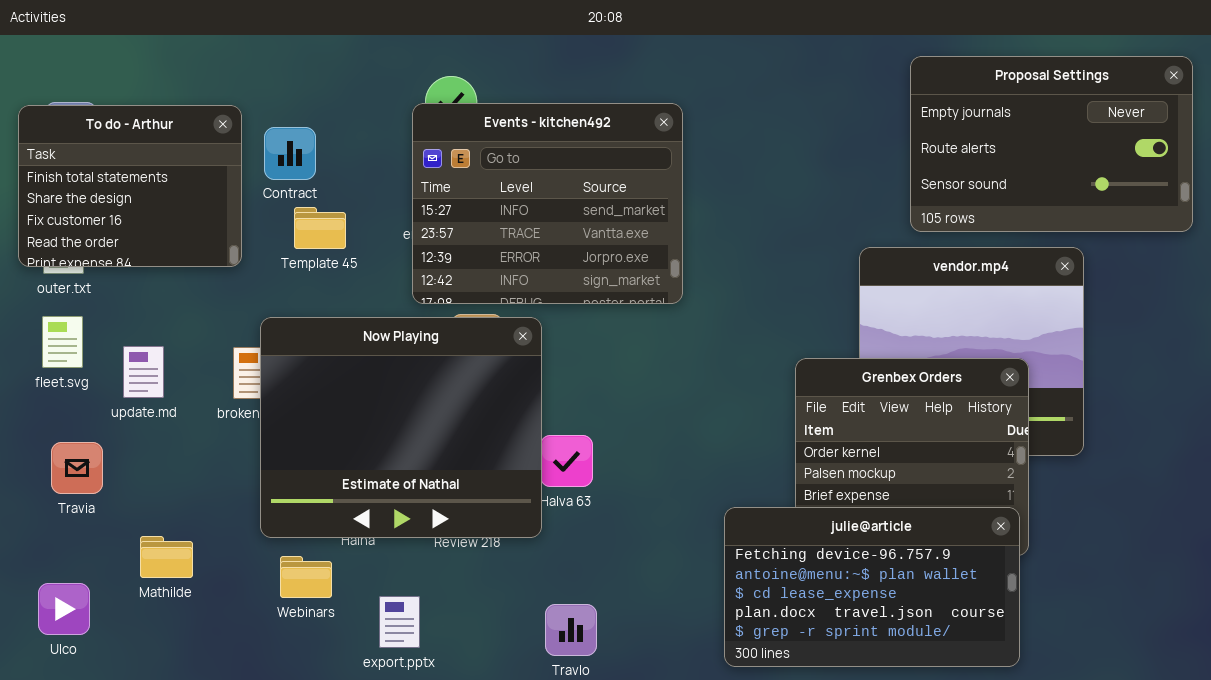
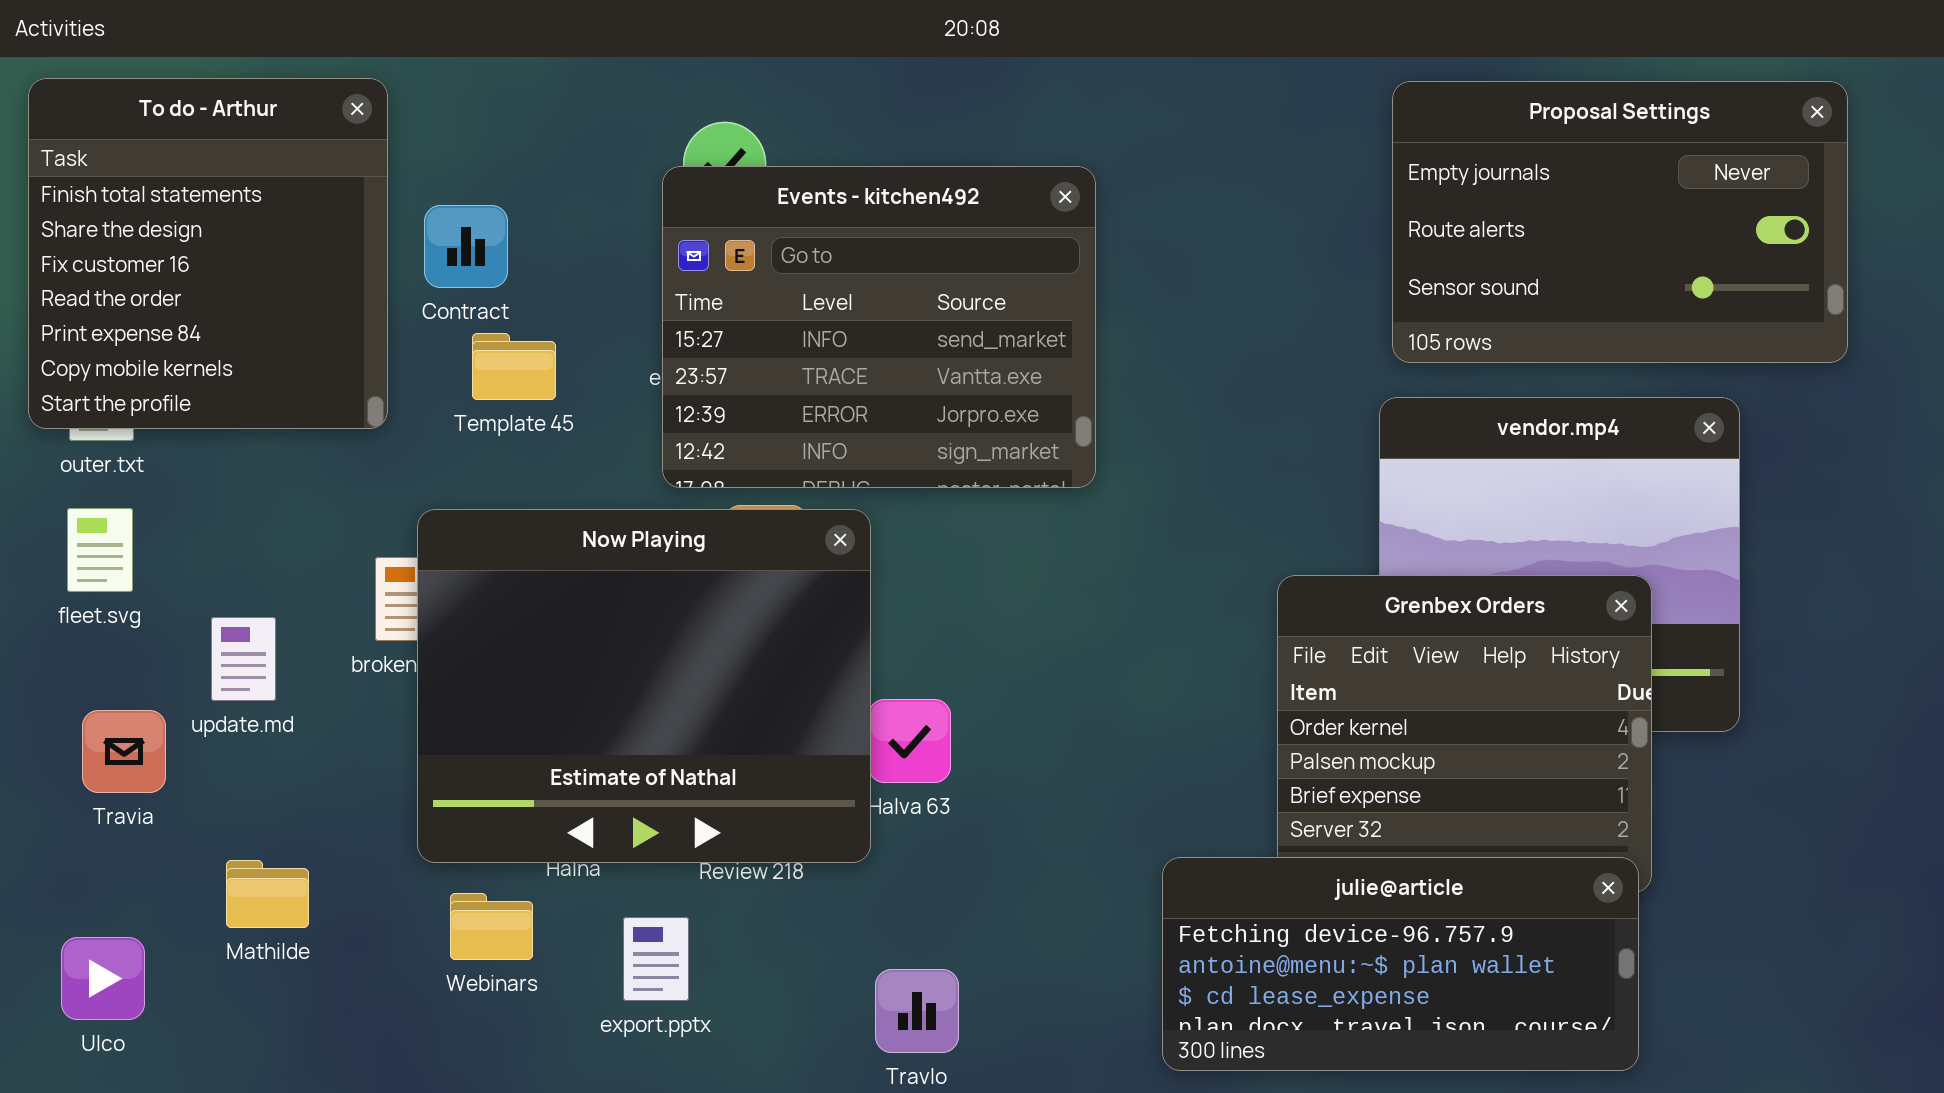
Proposal Settings: [910,56,1193,232] -> [1392,81,1848,363], moved
To do - Arthur: [18,105,242,267] -> [28,78,388,429], resized
update.md: [123,346,164,398] -> [211,617,276,701], moved
julie@article: [724,507,1020,667] -> [1162,857,1639,1071], resized
export.pptx: [379,596,420,648] -> [623,917,689,1001], moved

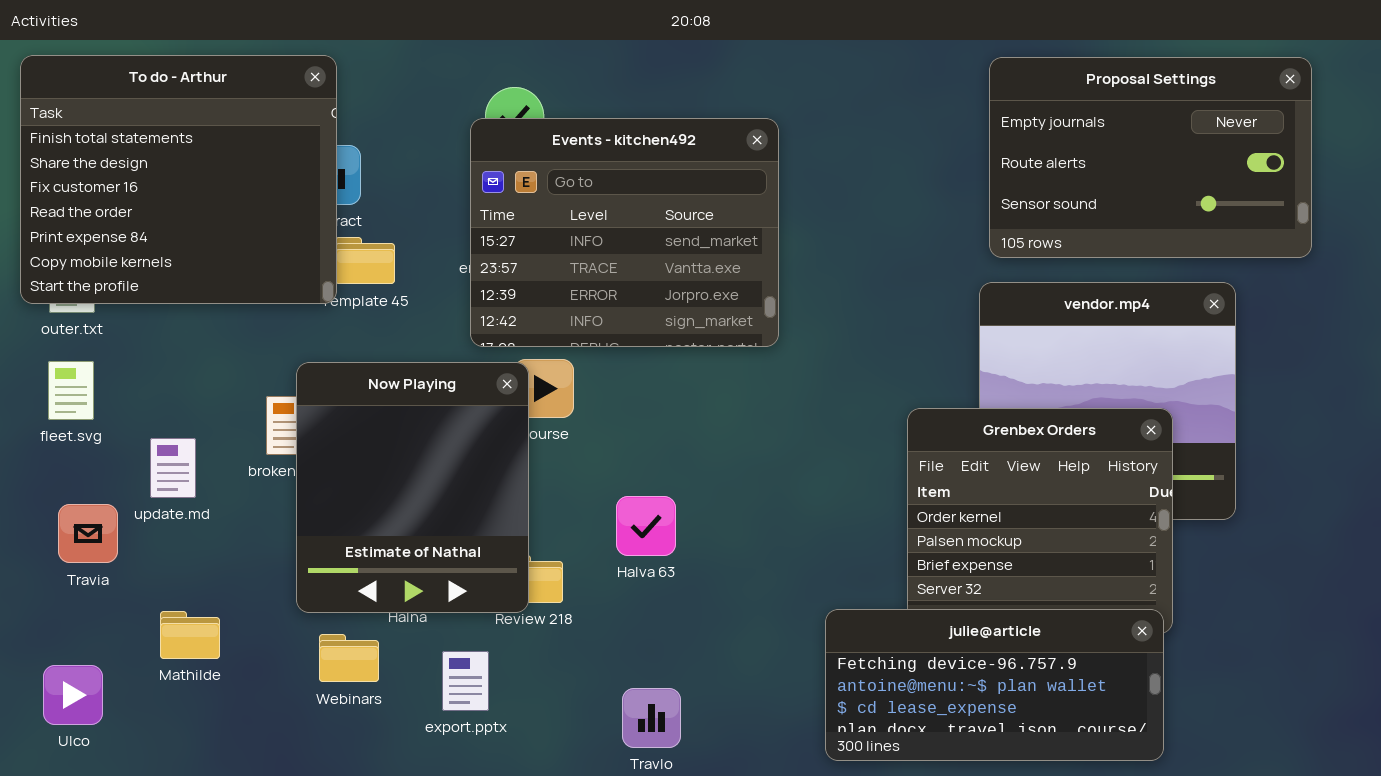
To do - Arthur: [28,78,388,429] -> [20,55,337,304], resized
Now Playing: [417,509,871,863] -> [296,362,529,613], resized

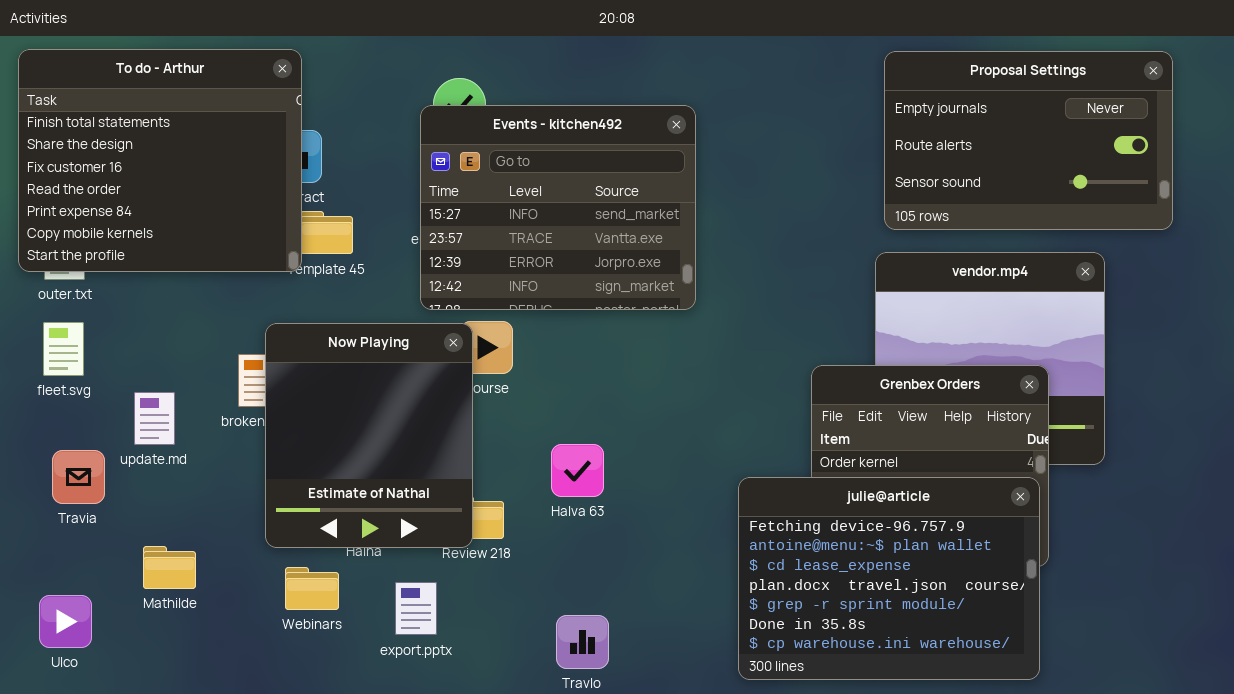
julie@article: [825,609,1164,761] -> [738,477,1040,680], resized

